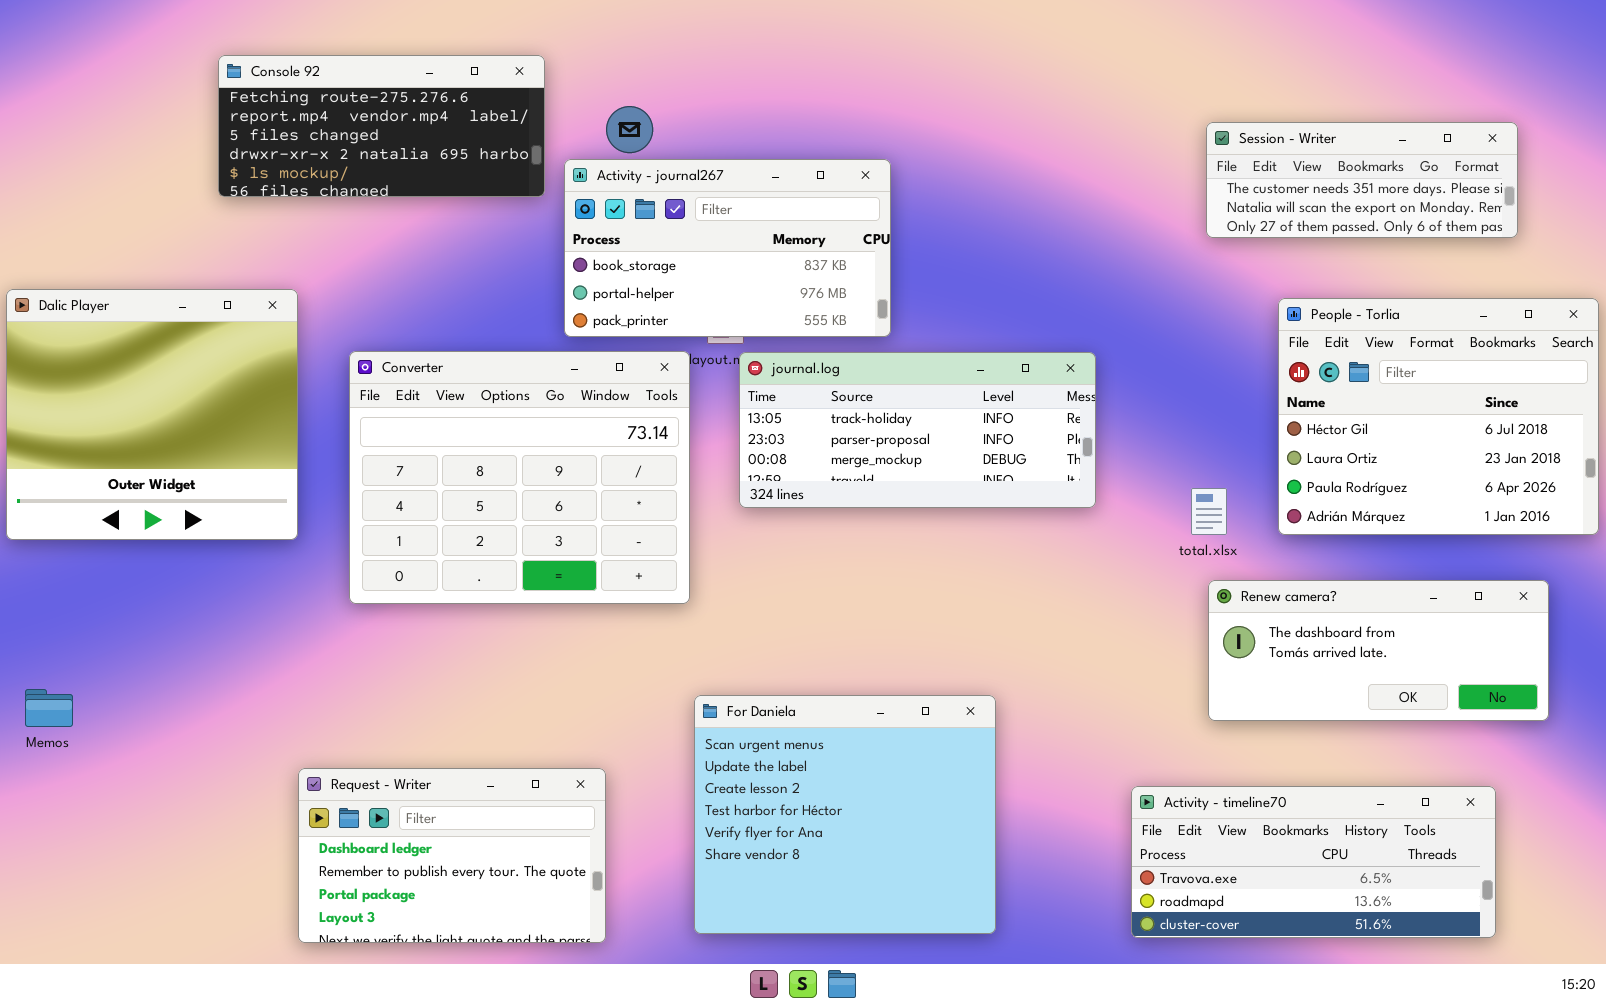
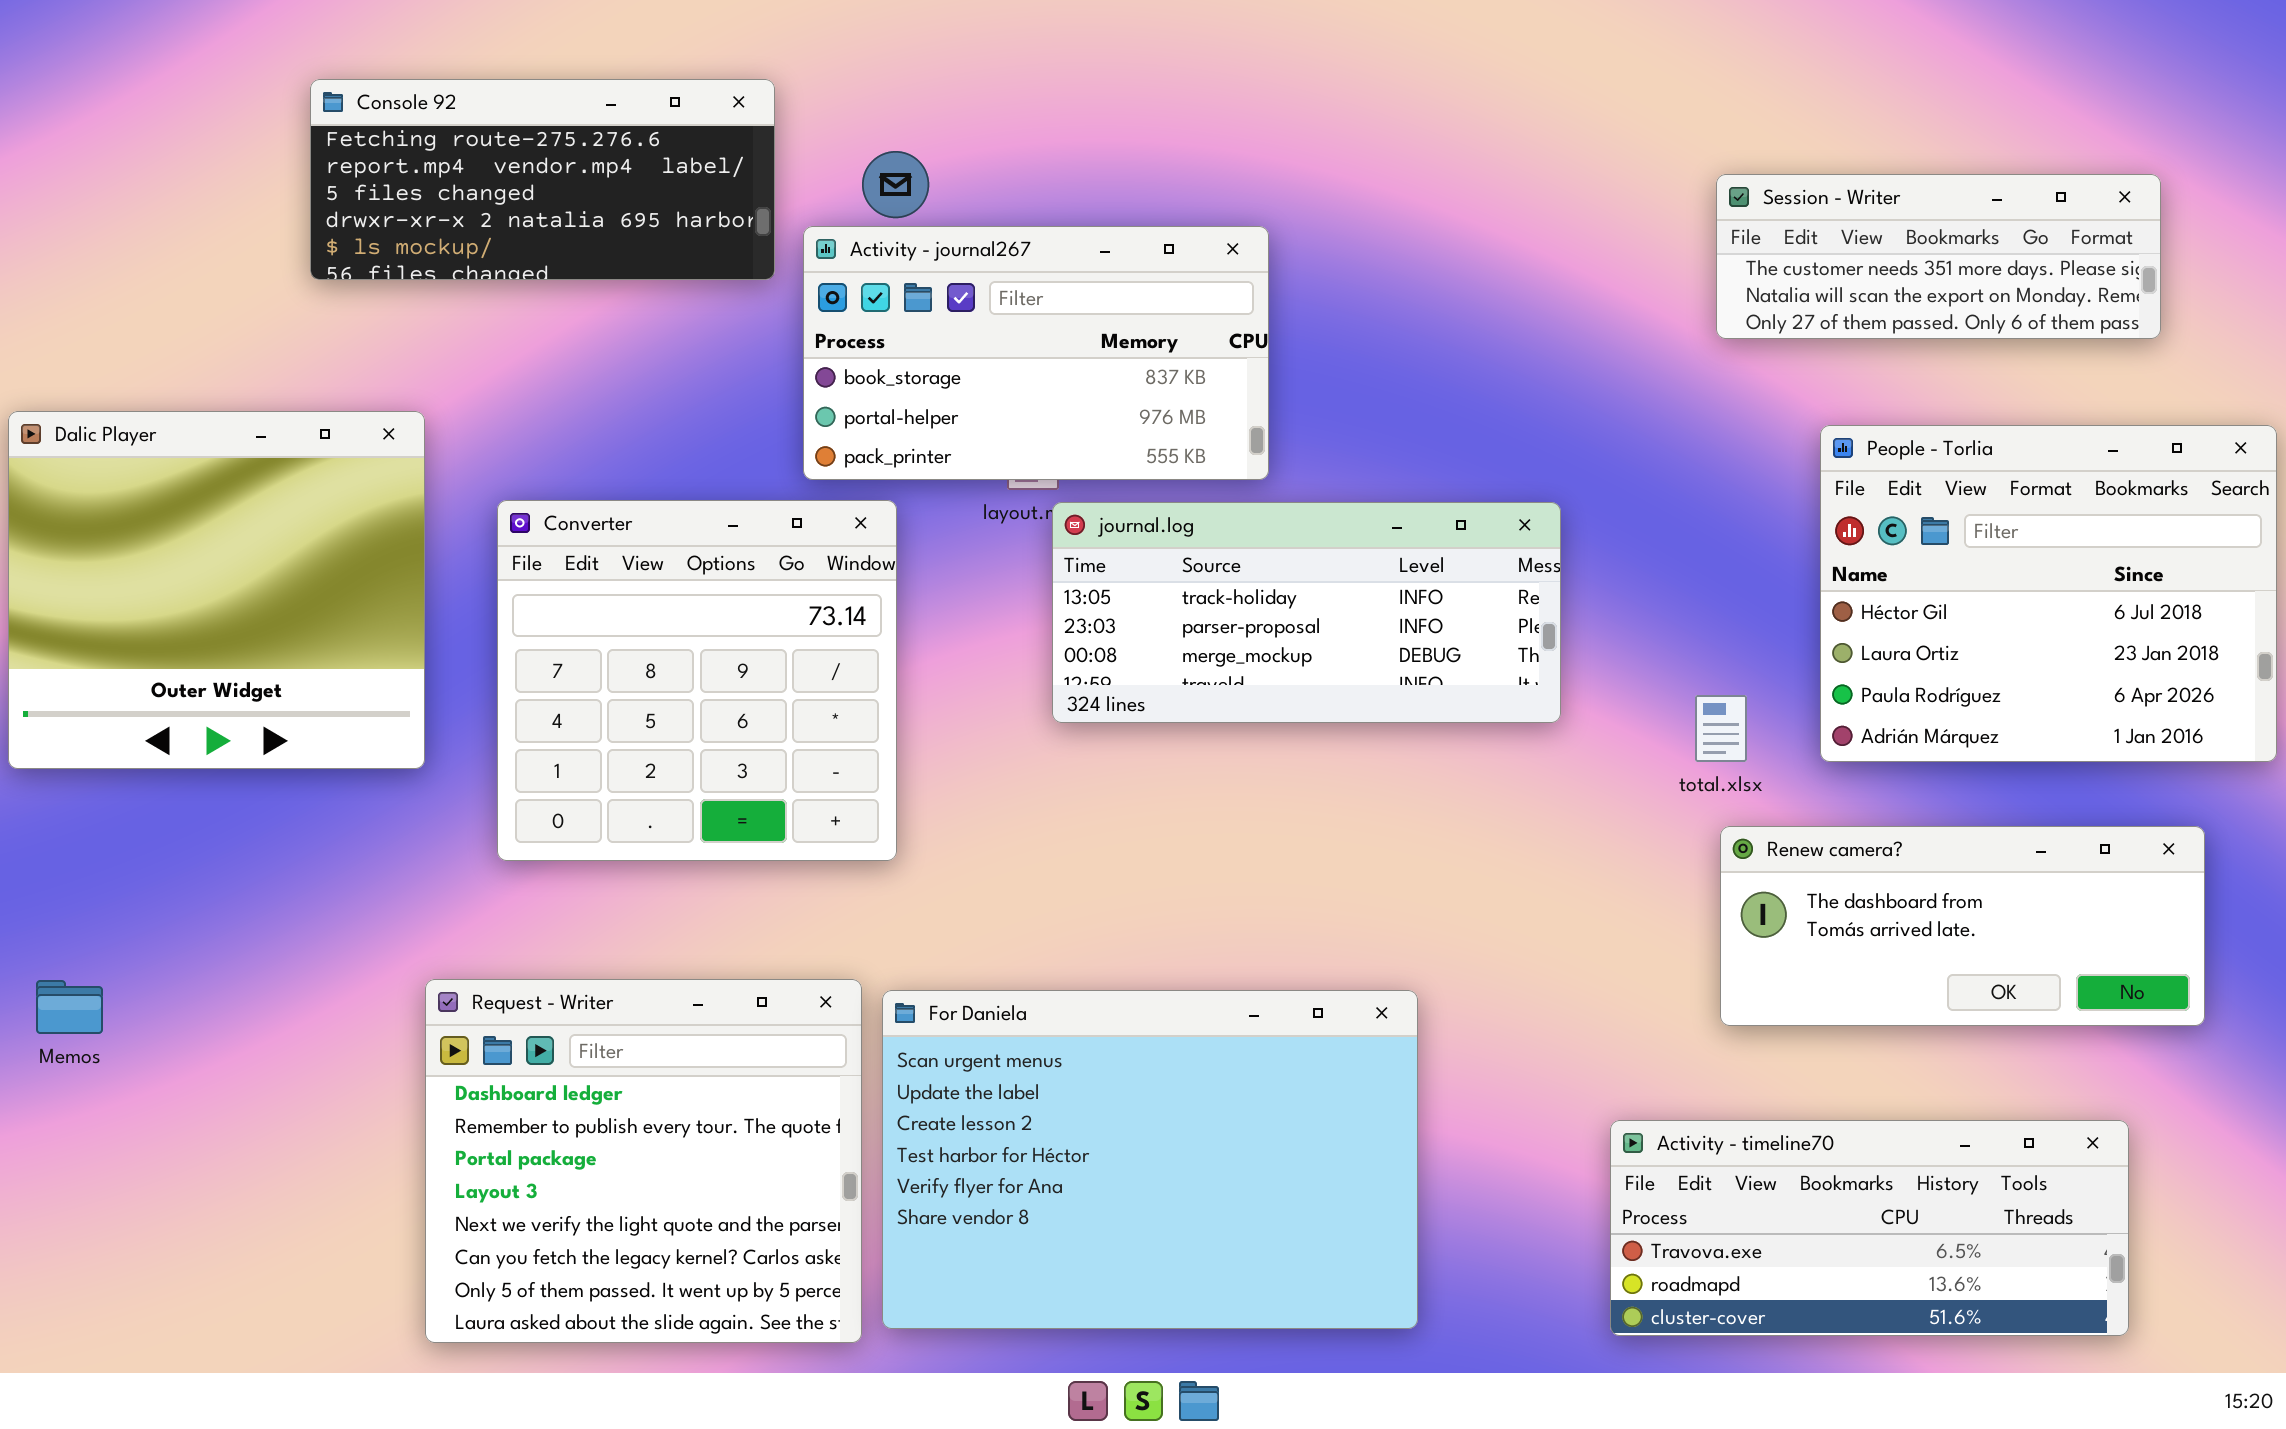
Converter: [349,351,690,604] -> [497,500,897,861], resized
For Daniela: [694,695,996,934] -> [882,990,1418,1329], resized
Request - Writer: [298,768,606,943] -> [425,979,862,1343], resized

